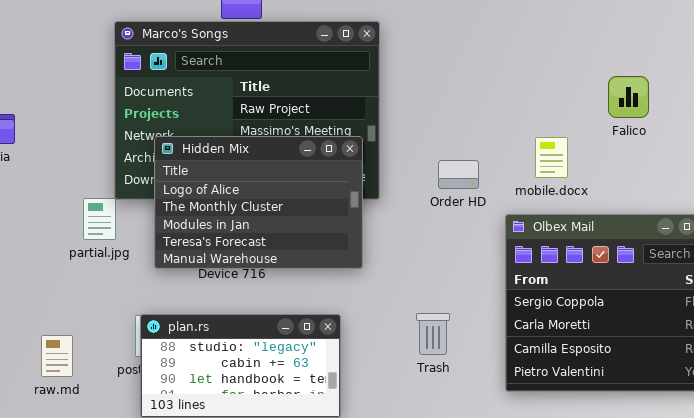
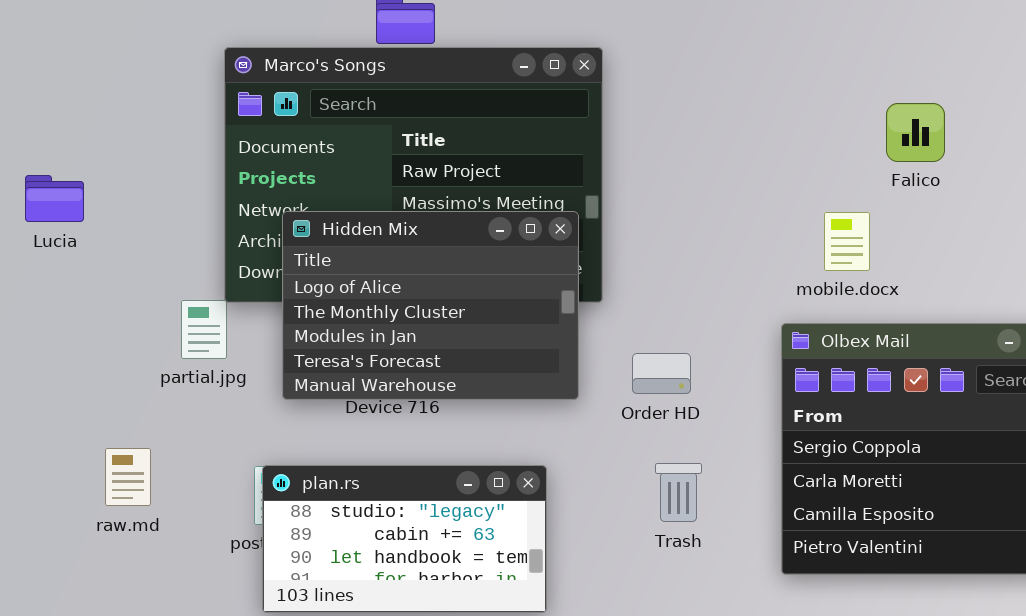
Falico: [608,76,649,118] -> [886,103,945,162], moved
Order HD: [438,160,479,189] -> [632,353,691,394], moved
raw.md: [41,335,73,377] -> [105,448,151,506], moved

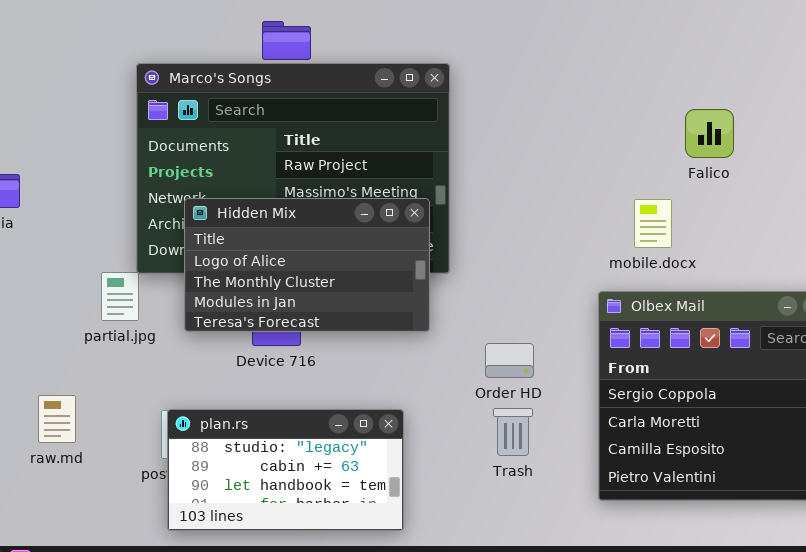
Hidden Mix: [282,211,579,400] -> [184,198,430,332], resized
Order HD: [632,353,691,394] -> [485,343,534,378], moved

